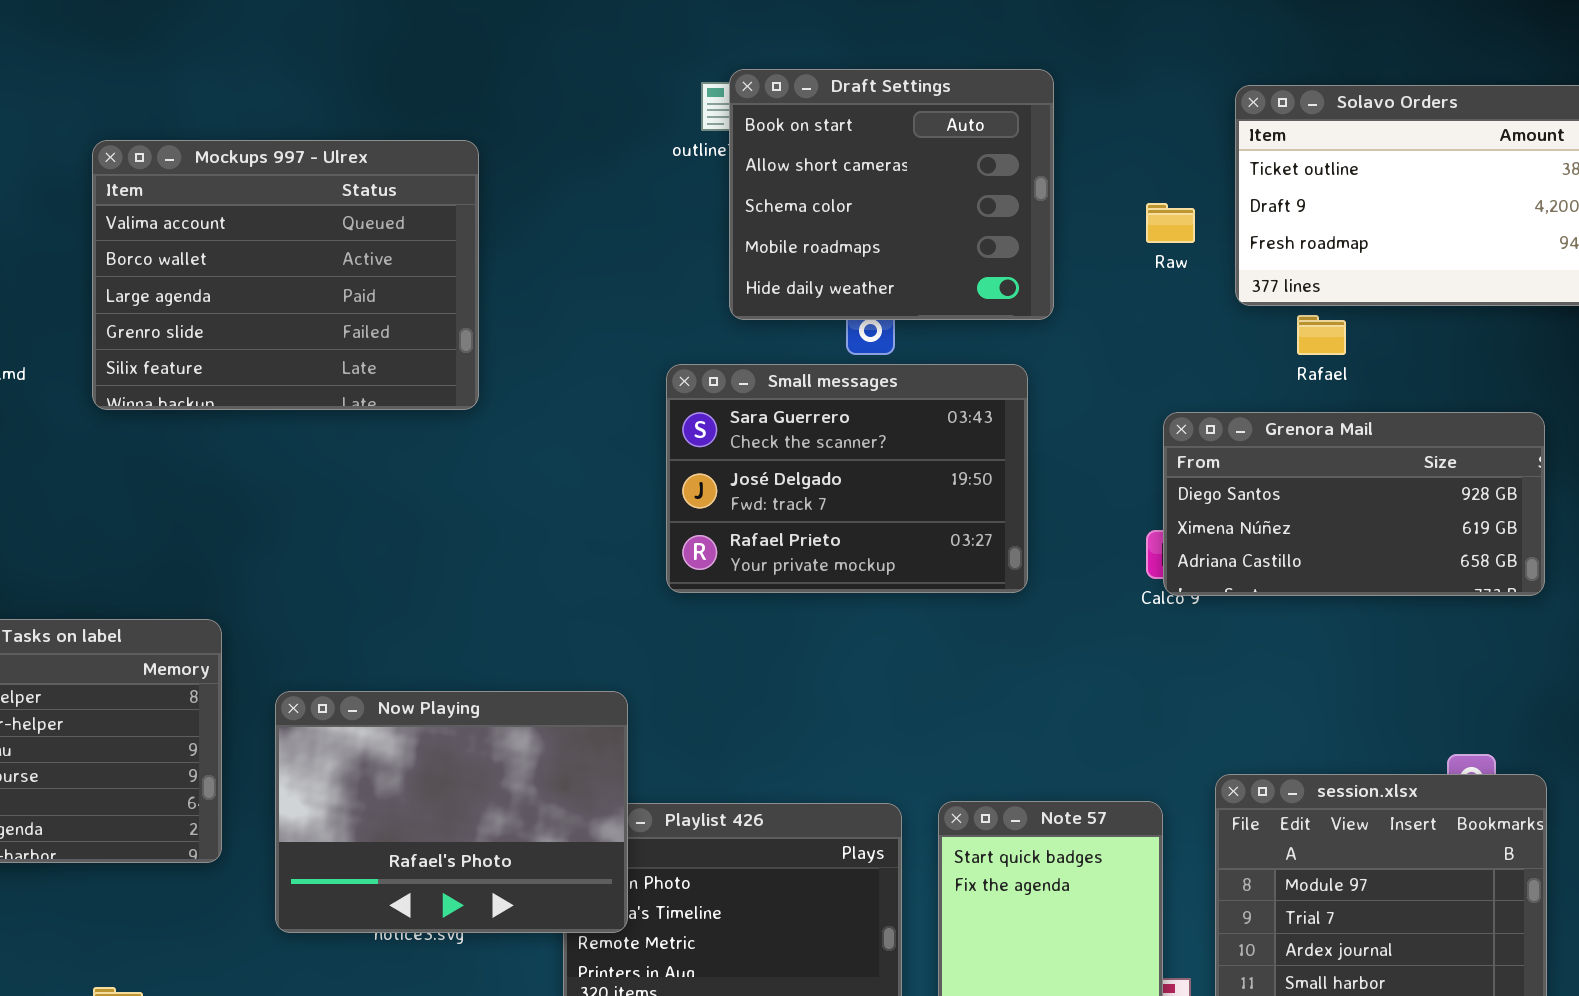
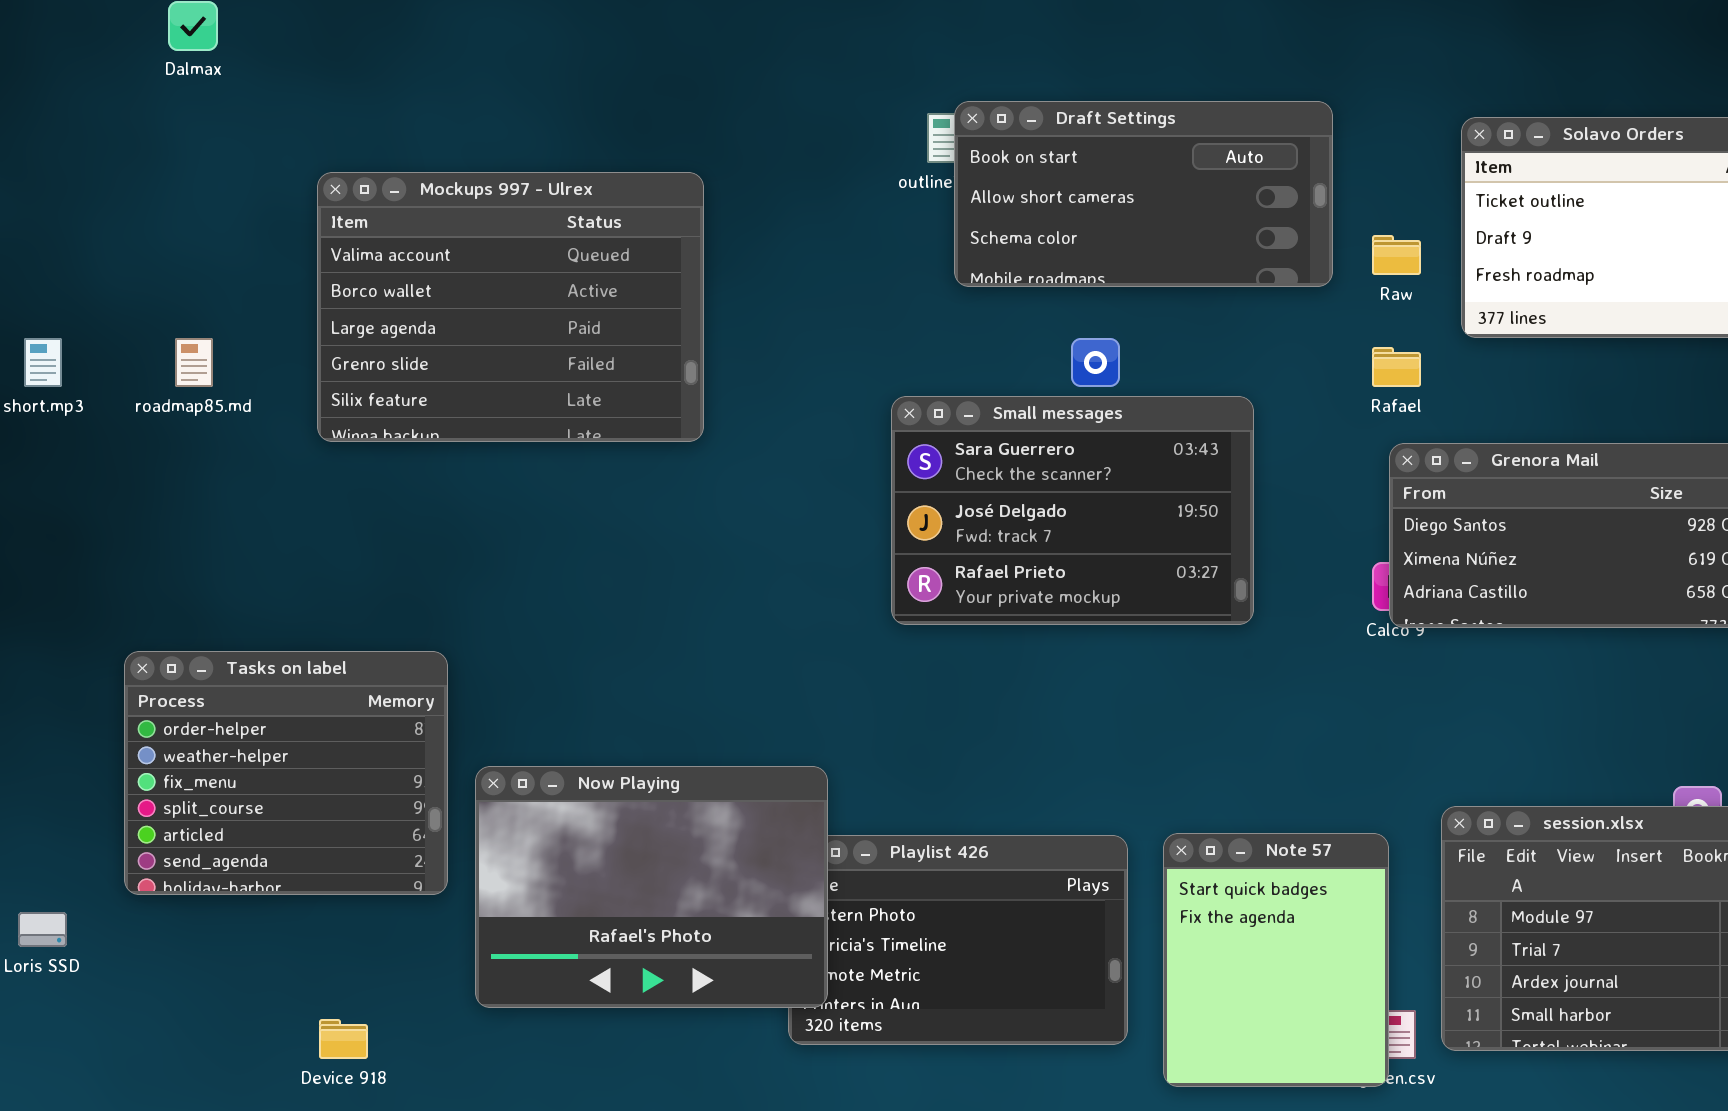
Draft Settings: [729,69,1054,320] -> [954,101,1333,287], resized
Rafael: [1297,315,1346,355] -> [1372,347,1421,387], moved
Now Playing: [275,691,628,933] -> [475,766,828,1008], moved

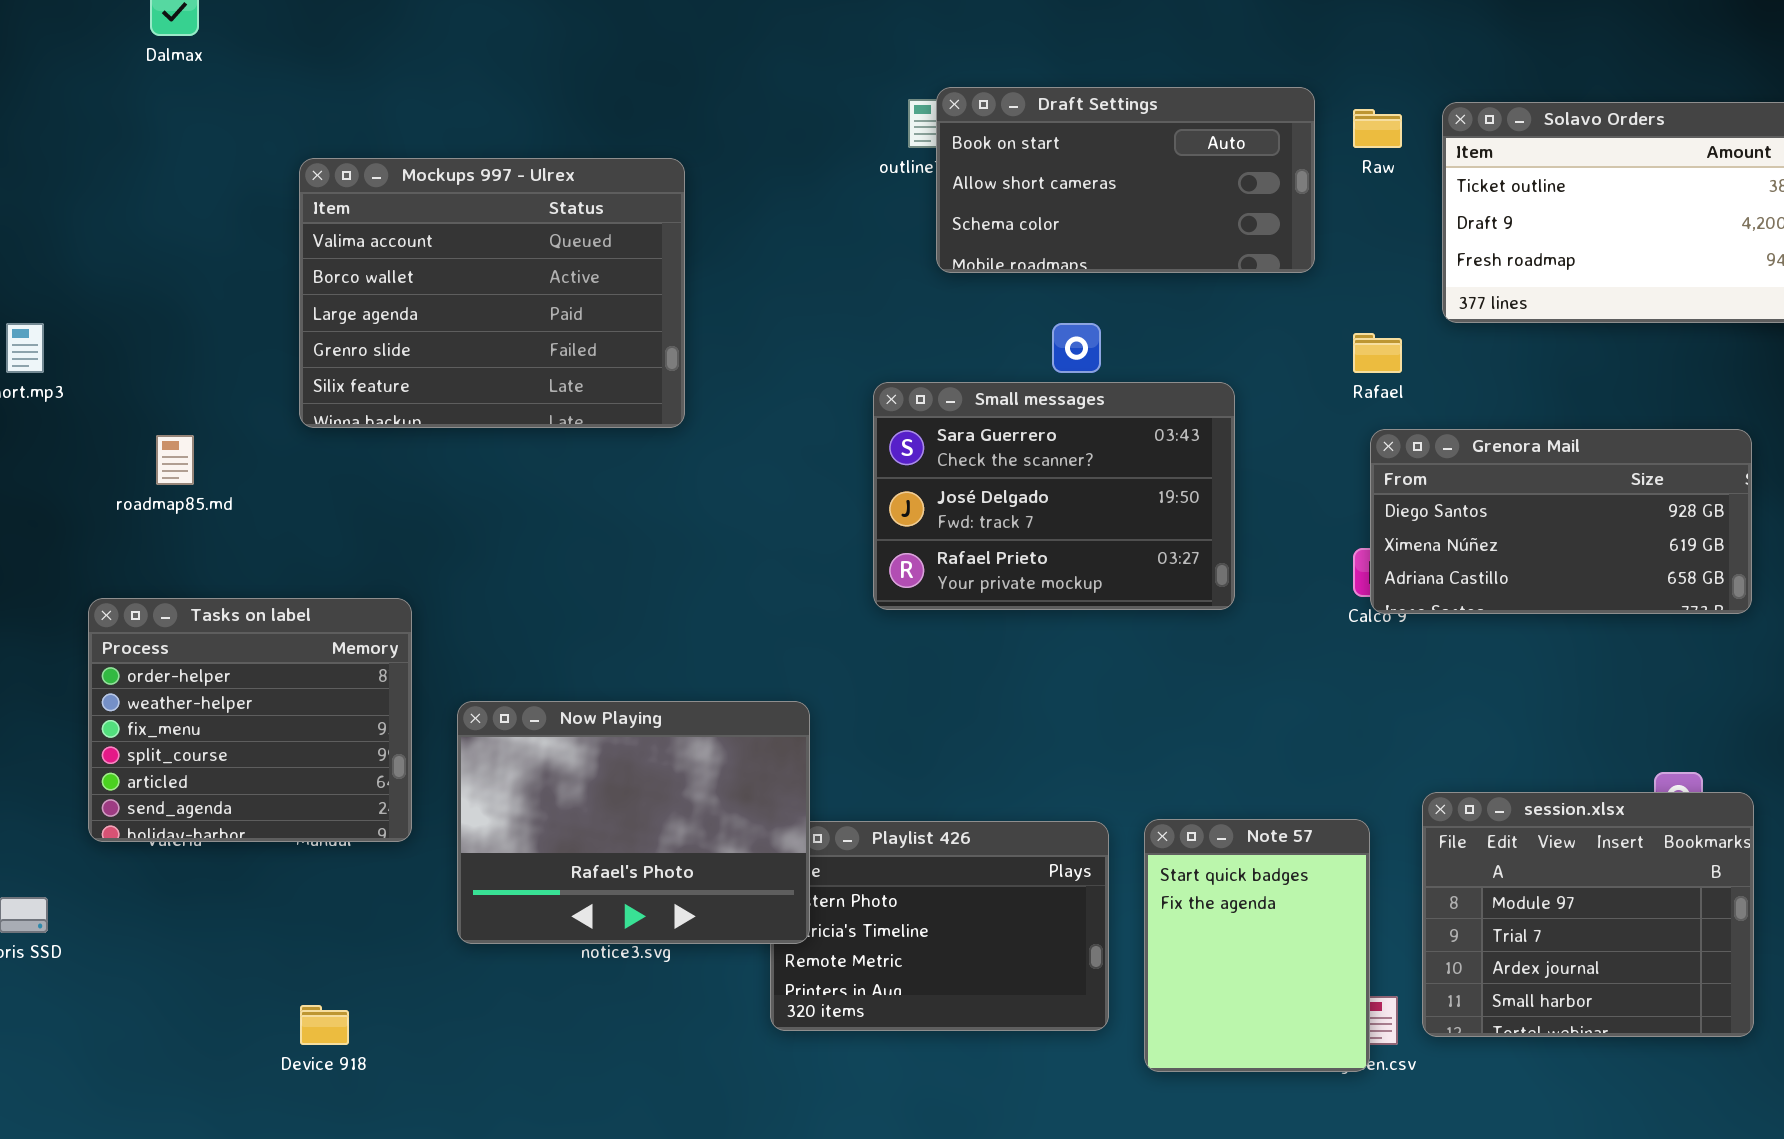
Raw: [1372,235,1421,275] -> [1353,109,1402,148], moved
roadmap85.md: [175,338,213,387] -> [156,435,194,485], moved
Tasks on label: [124,651,448,895] -> [88,598,412,842], moved
Now Playing: [475,766,828,1008] -> [457,701,810,944], moved

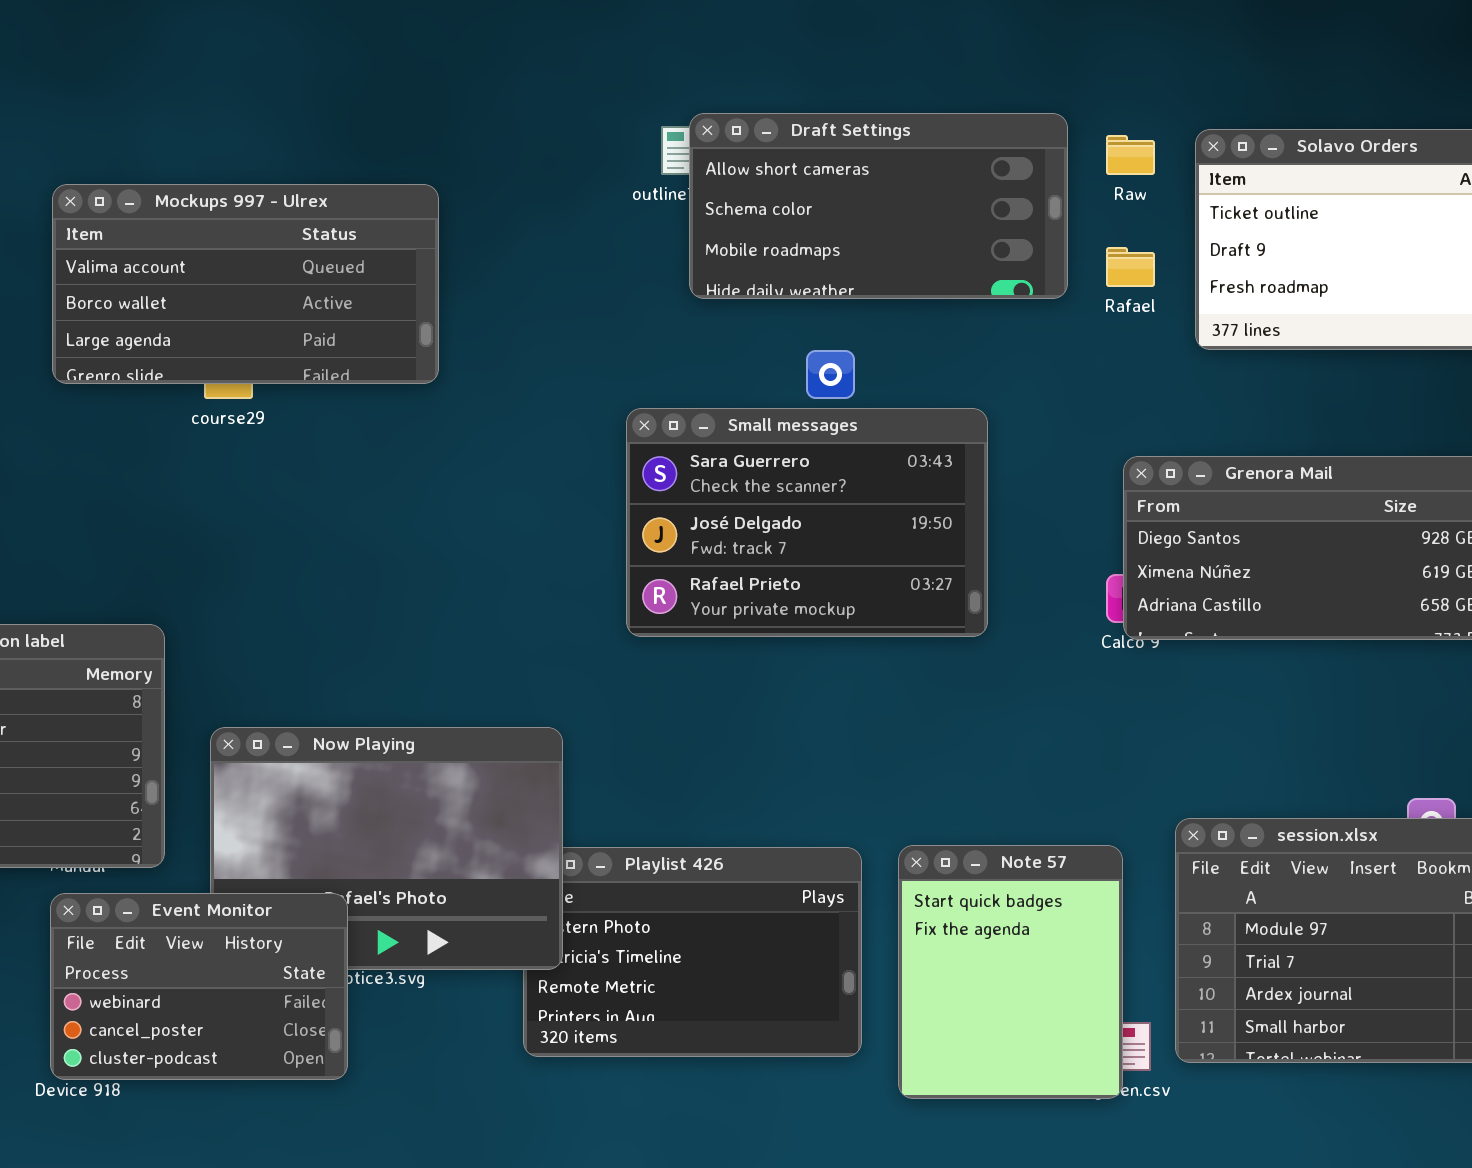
Draft Settings: [936,87,1315,273] -> [689,113,1068,299], scrolled down 1 row
Mockups 997 - Ulrex: [299,158,685,428] -> [52,184,439,384], resized
Rafael: [1353,333,1402,373] -> [1106,247,1155,287], moved
Event Monitor: none -> [50,893,348,1080], opened

